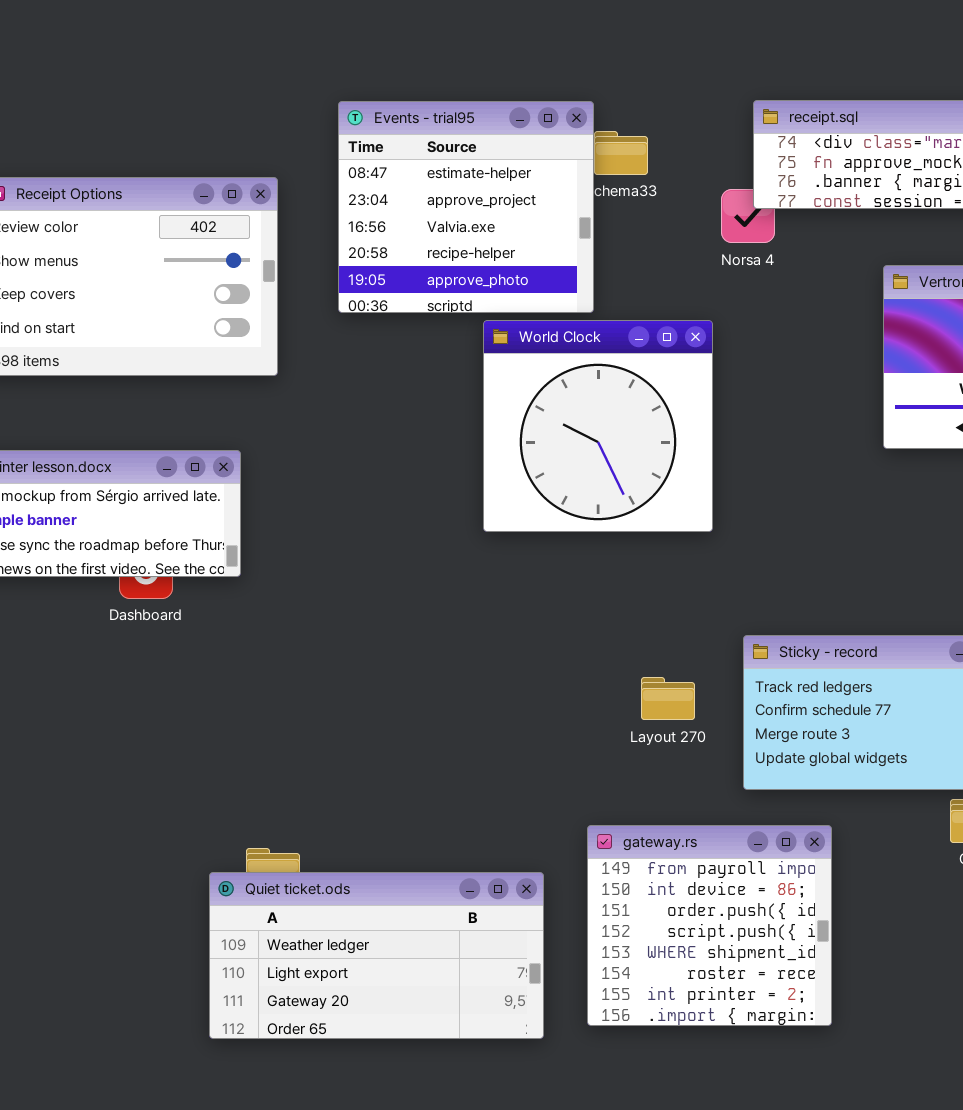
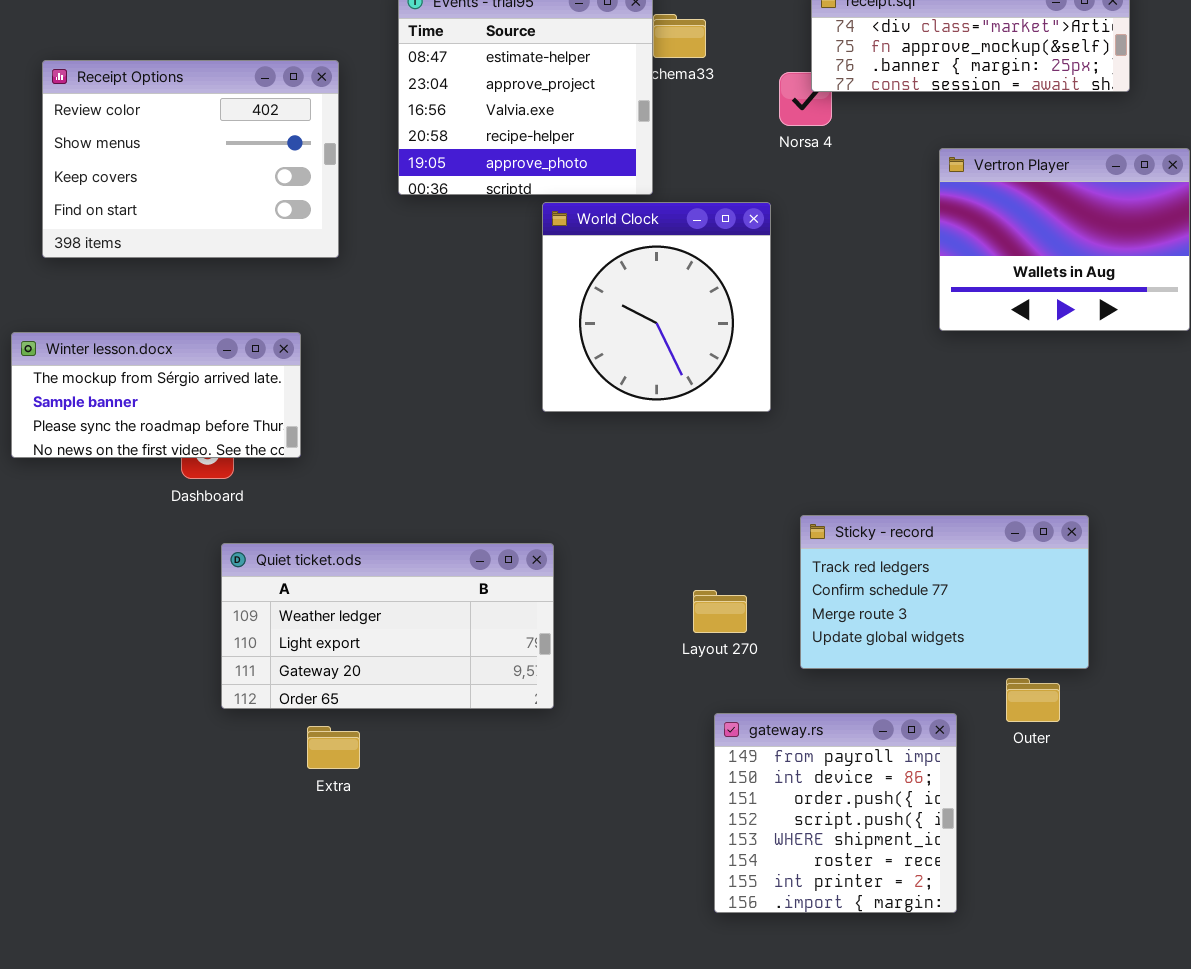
Layout 270: [641,677,695,720] -> [693,590,747,633], moved
gateway.rs: [587,825,832,1026] -> [714,713,957,913], moved
Quiet ticket.ods: [209,872,544,1039] -> [221,543,554,709], moved

